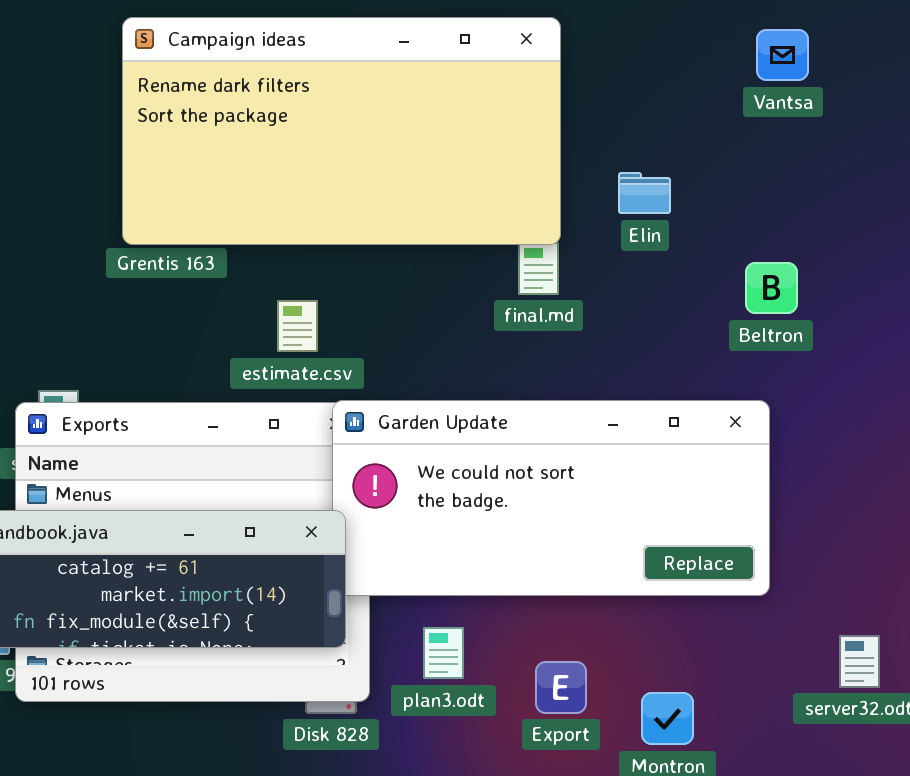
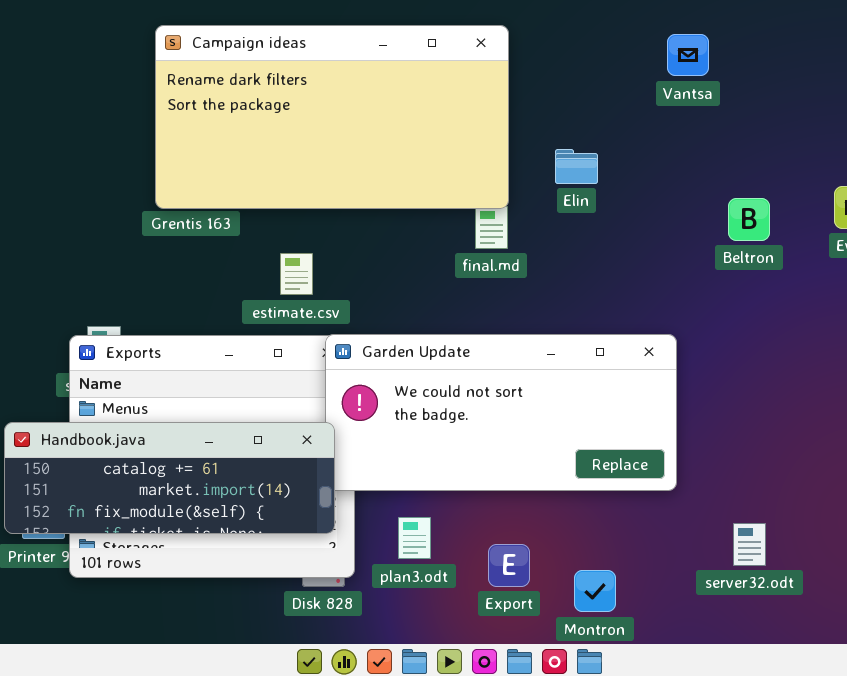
Beltron: [745,262,798,314] -> [728,198,770,241], moved

